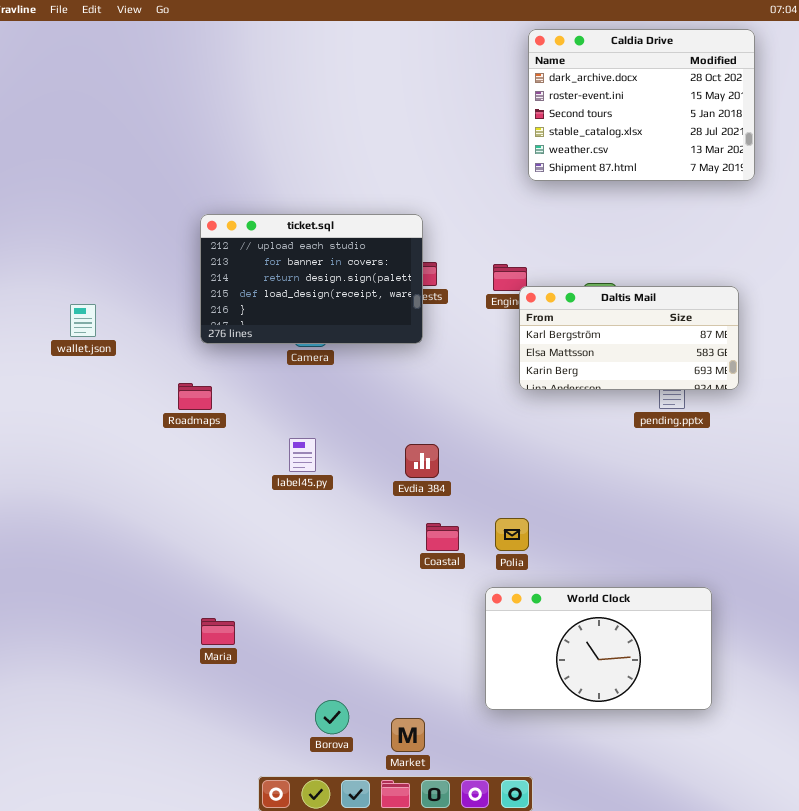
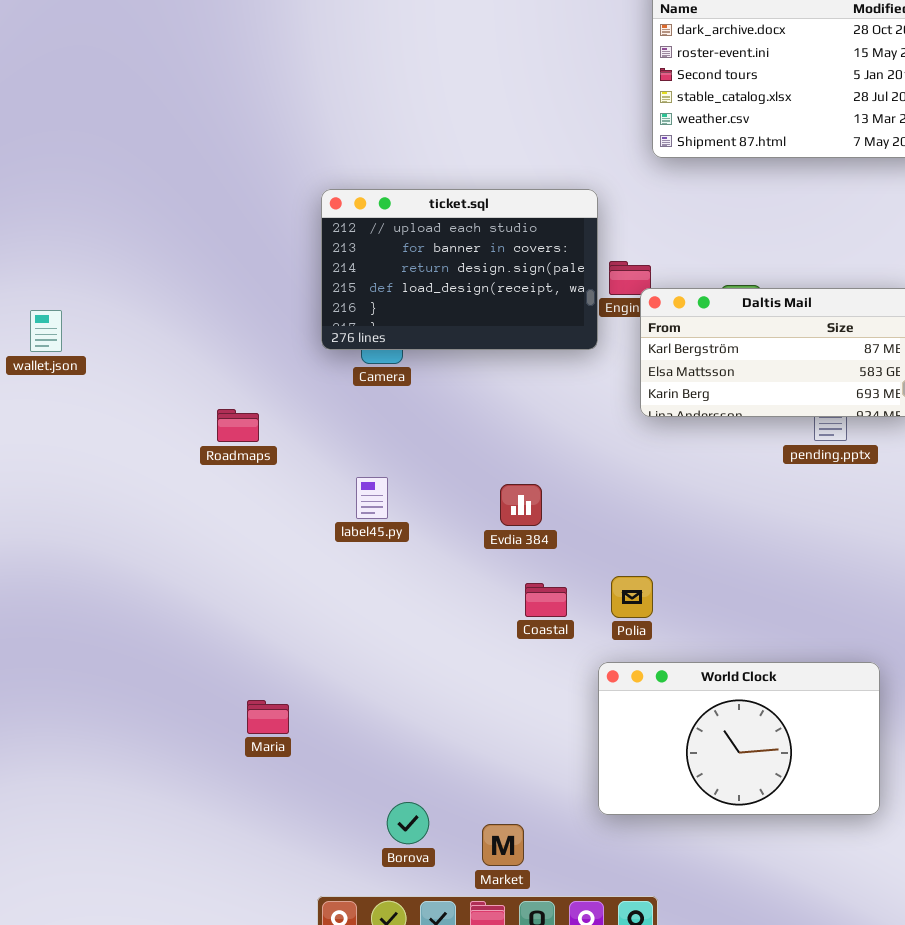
ticket.sql: [200,214,423,344] -> [321,189,598,350], moved
wallet.json: [70,304,96,337] -> [30,310,62,352], moved

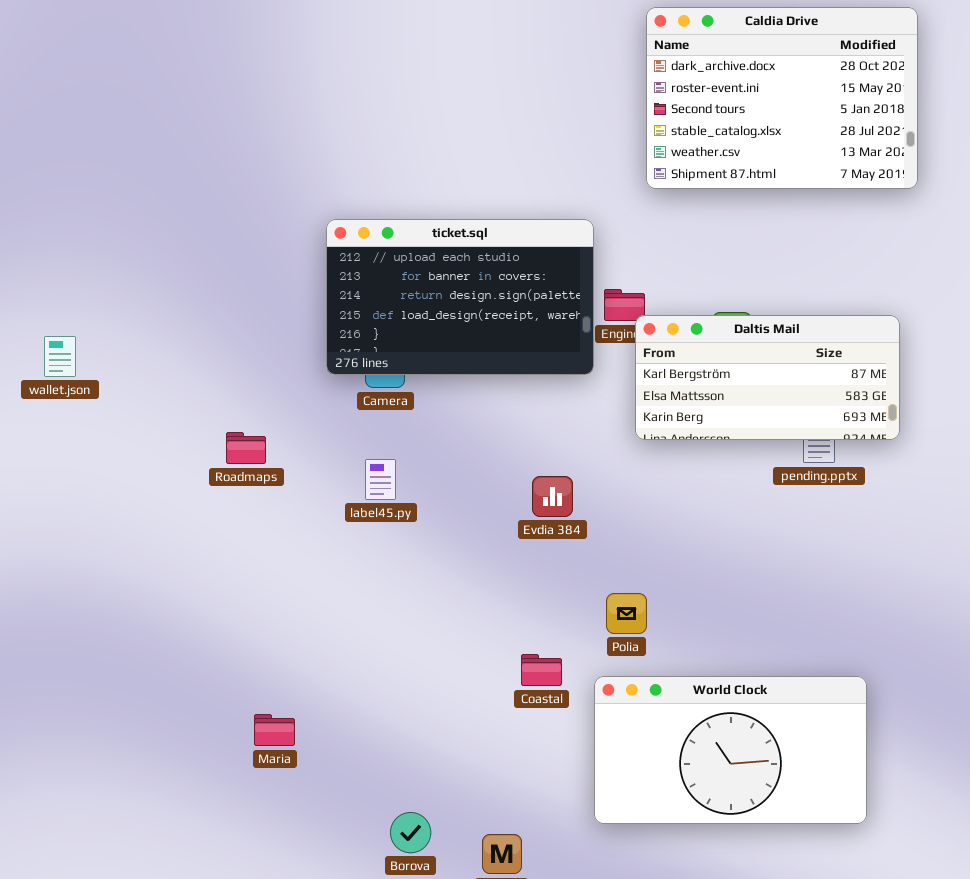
label45.py: [356,477,388,519] -> [365,459,396,500], moved
Evdia 384: [500,484,542,526] -> [532,476,573,517], moved
Coastal: [525,583,567,617] -> [521,654,562,686], moved

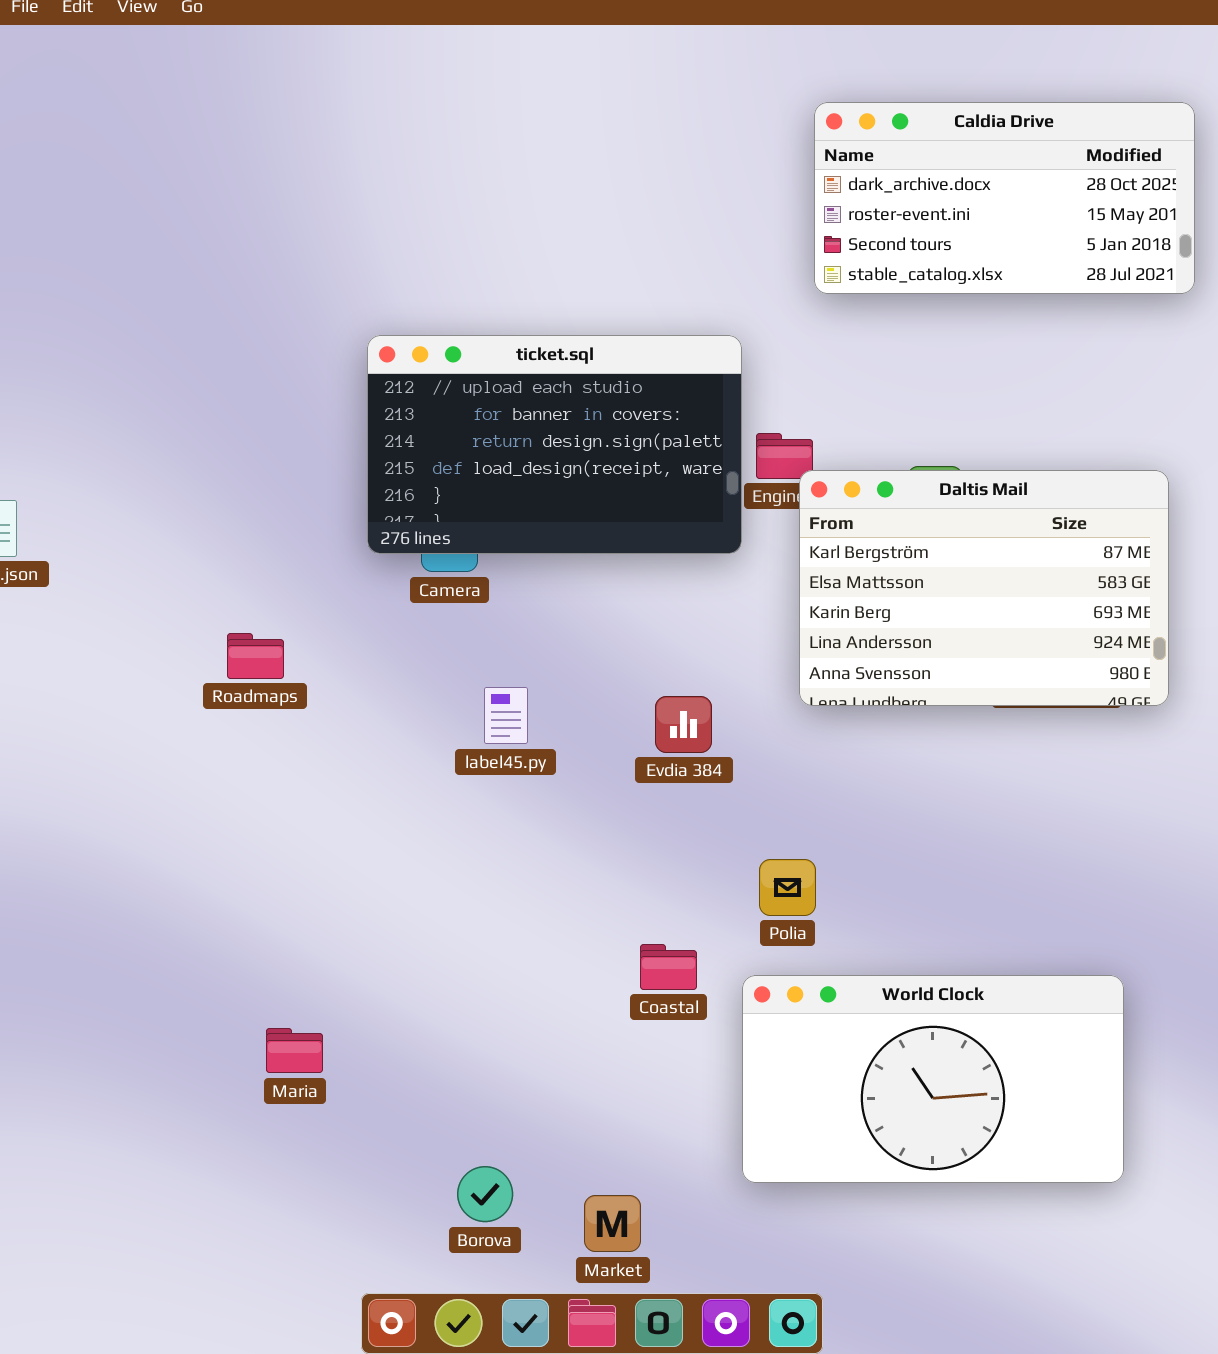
Caldia Drive: [646,7,918,189] -> [814,102,1195,294], resized
Daltis Mail: [635,315,900,440] -> [799,470,1169,706], resized
label45.py: [365,459,396,500] -> [484,687,528,744], moved

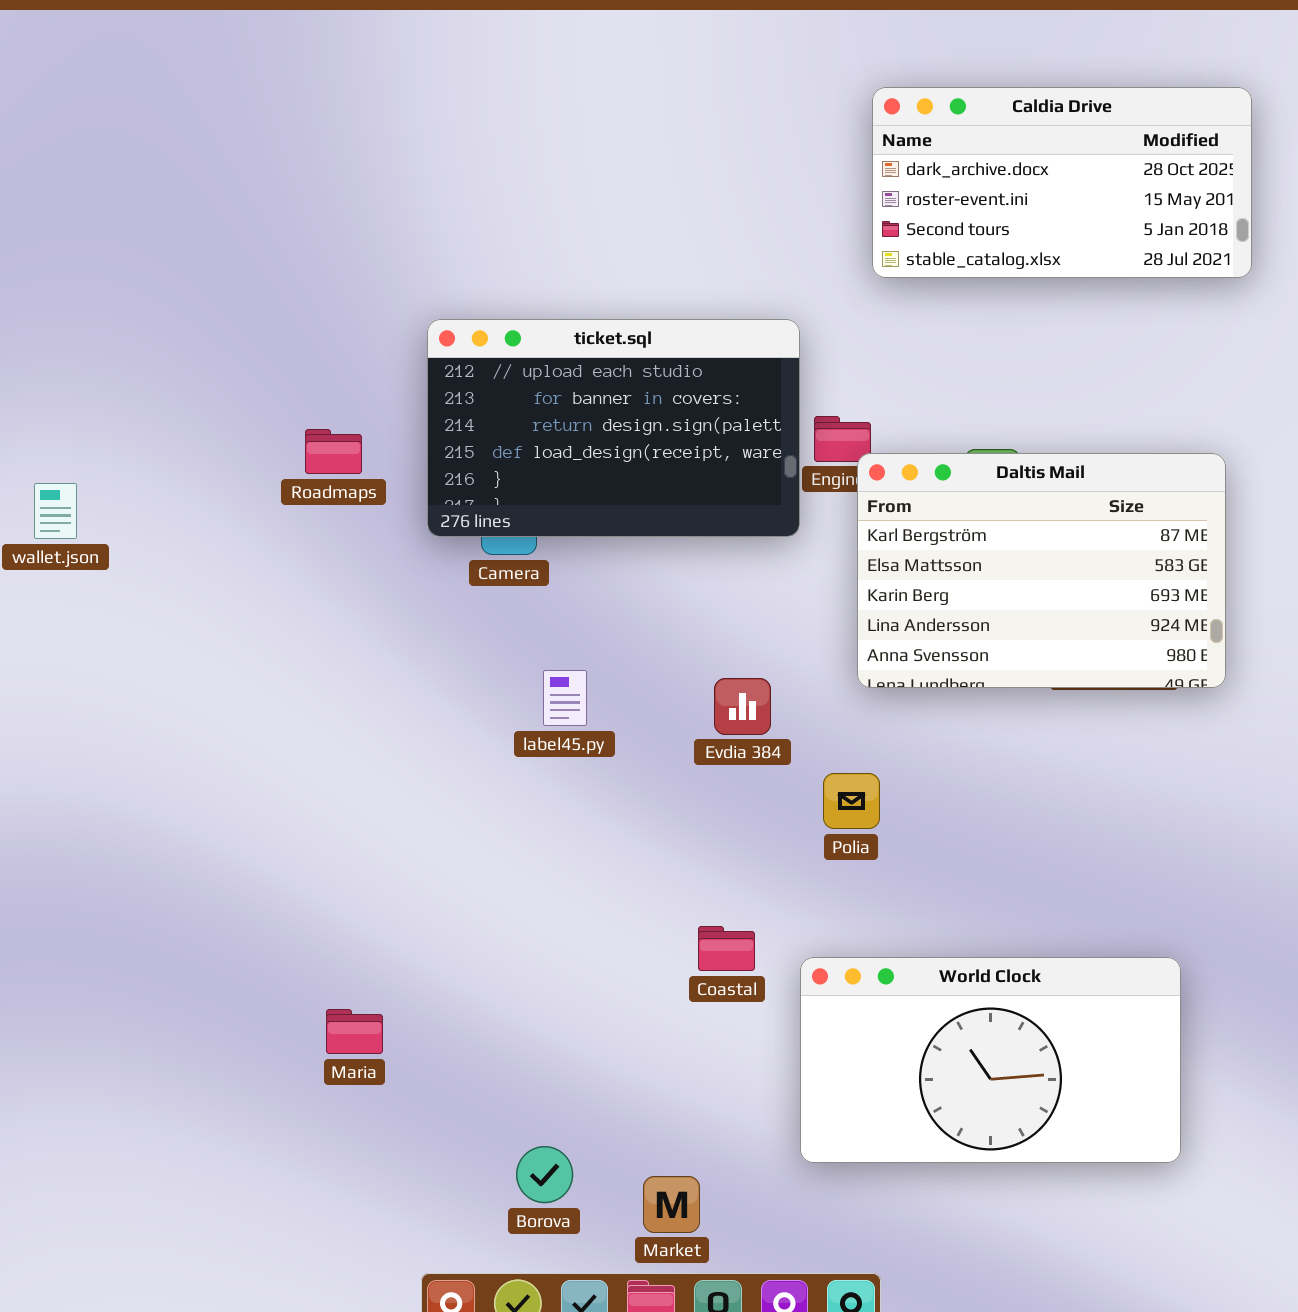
Roadmaps: [227,633,284,679] -> [305,429,362,474], moved
Polia: [759,859,816,916] -> [823,773,880,829], moved

